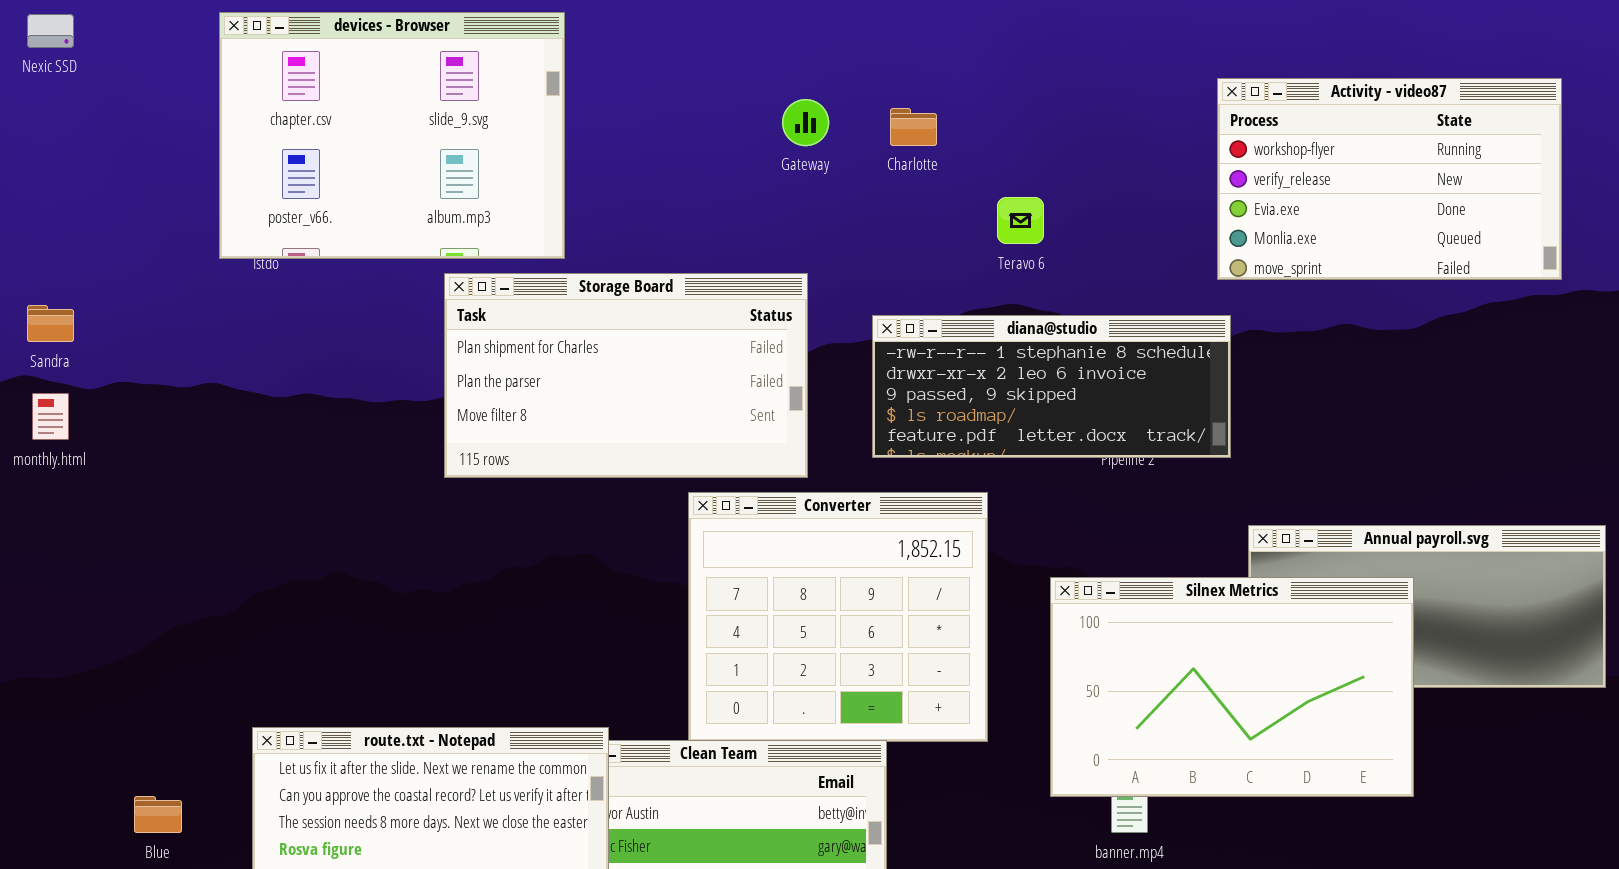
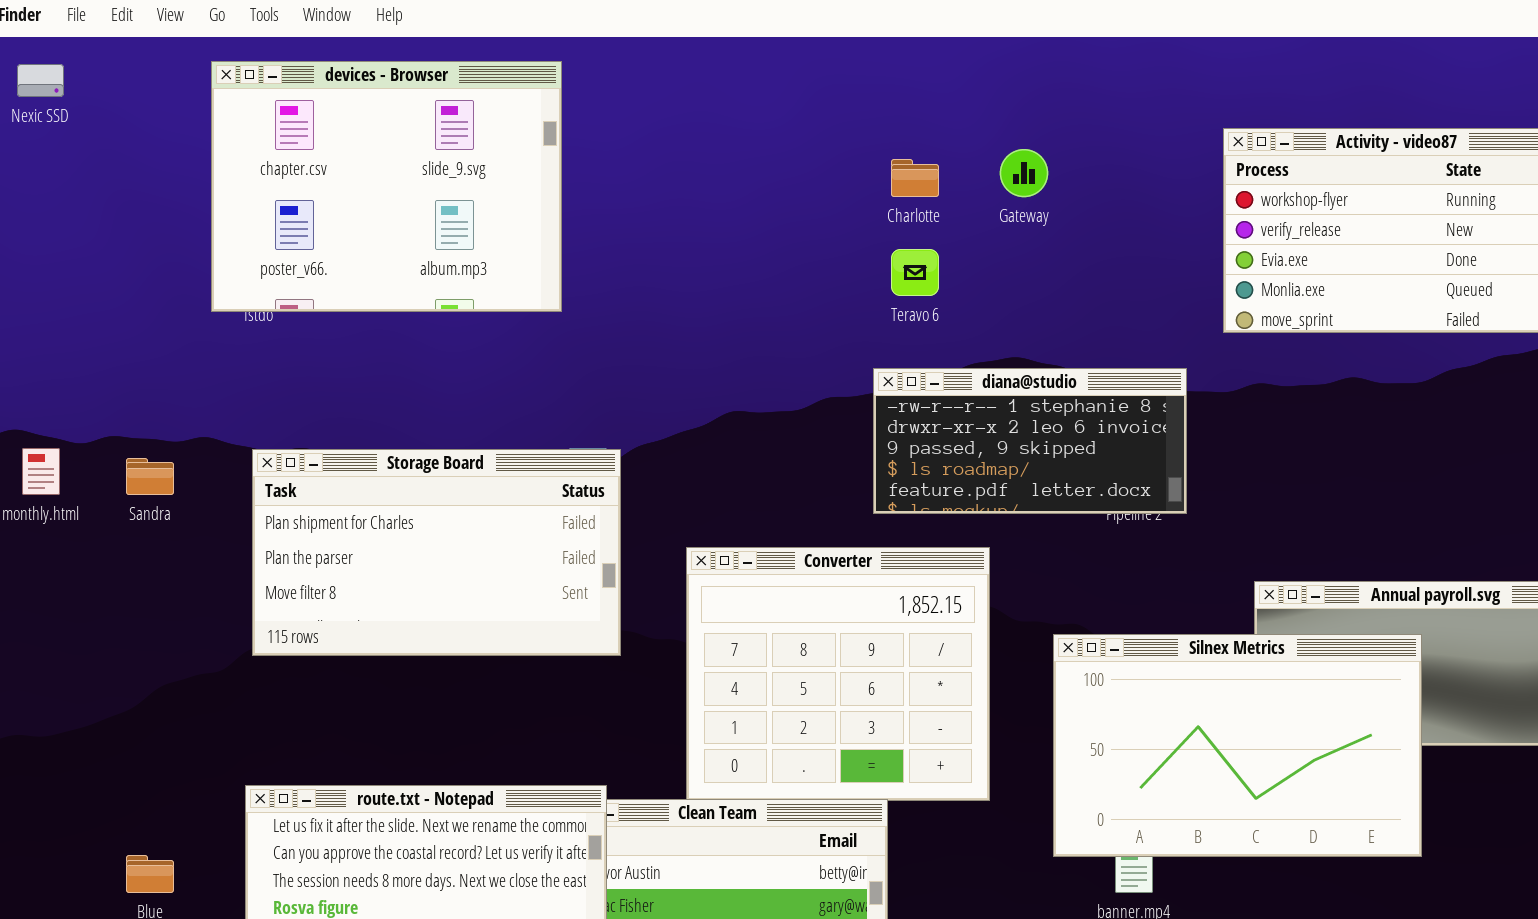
Gateway: [782,99,829,146] -> [1000,149,1048,197], moved
Teravo 6: [997,197,1044,244] -> [891,249,939,296], moved
Storage Board: [444,273,808,478] -> [252,449,621,656], moved
Sandra: [27,305,74,342] -> [126,458,174,495], moved
diana@studio: [872,315,1231,458] -> [873,368,1187,514], resized

